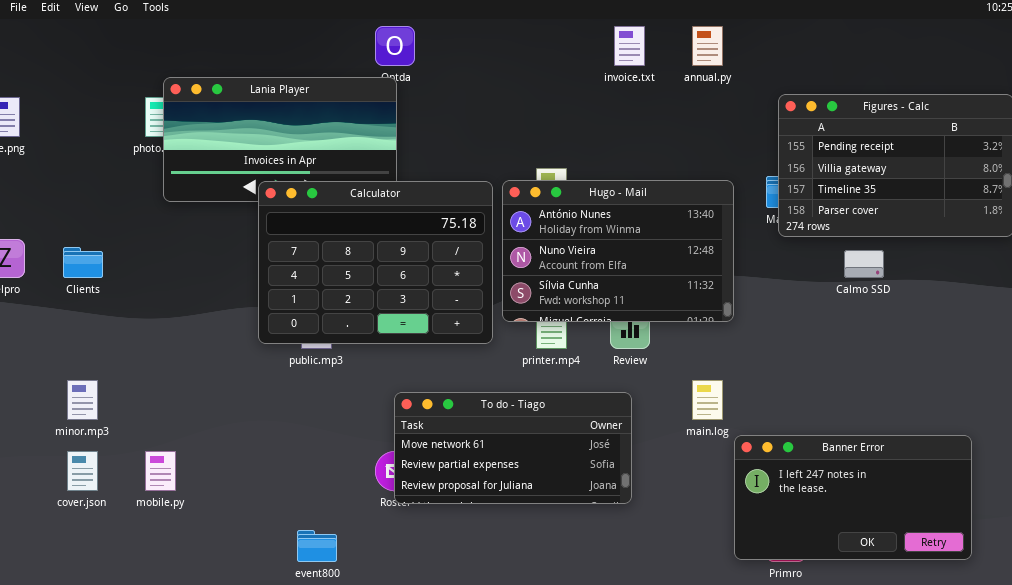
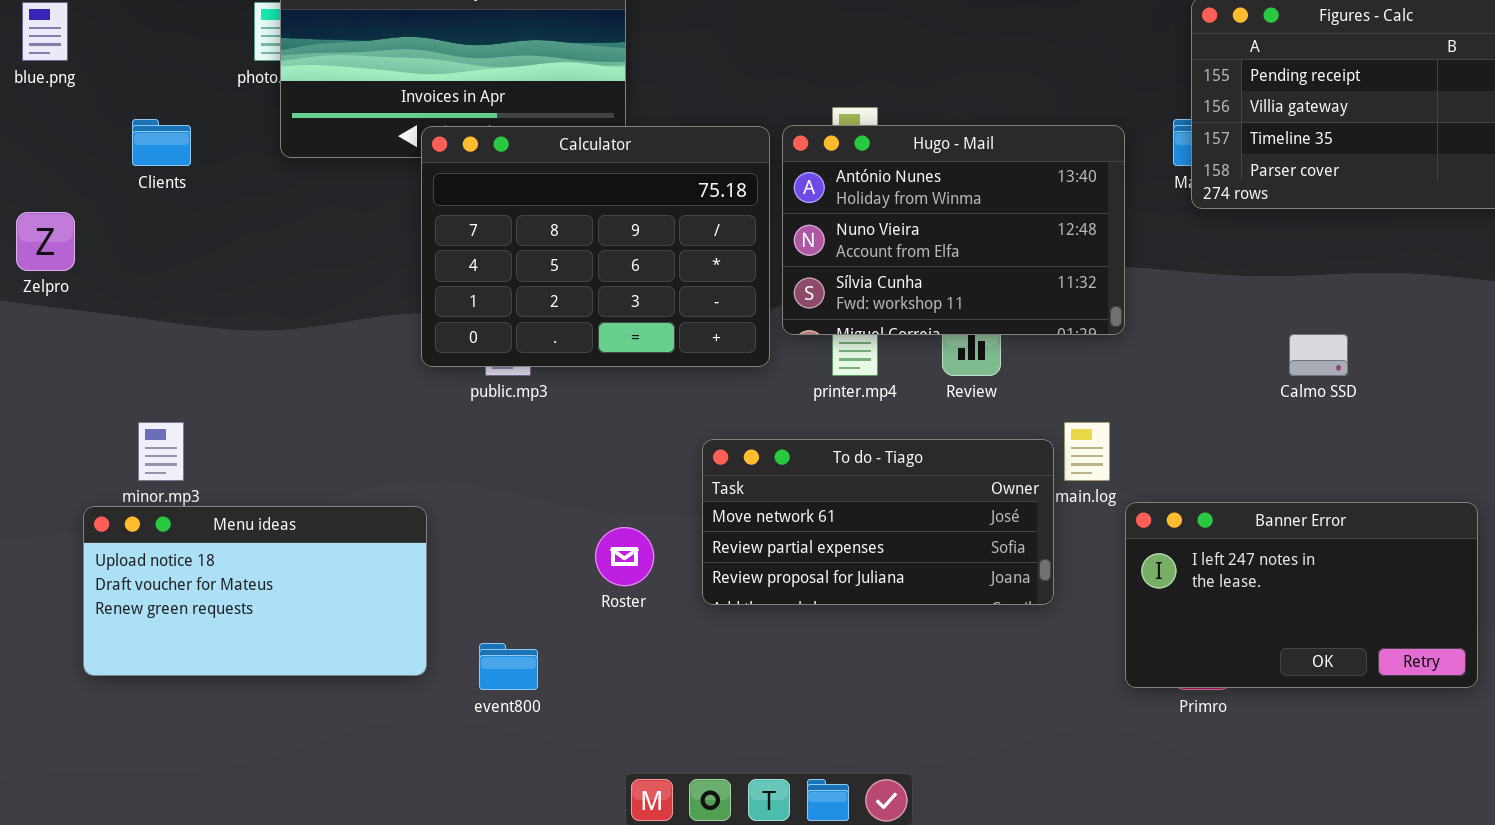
Clients: [63,247,103,278] -> [132,119,191,166], moved
Calmo SSD: [844,250,884,278] -> [1289,334,1348,376], moved
To do - Tiago: [394,392,632,504] -> [702,439,1054,605], moved
Menu ideas: none -> [83,506,427,676], opened

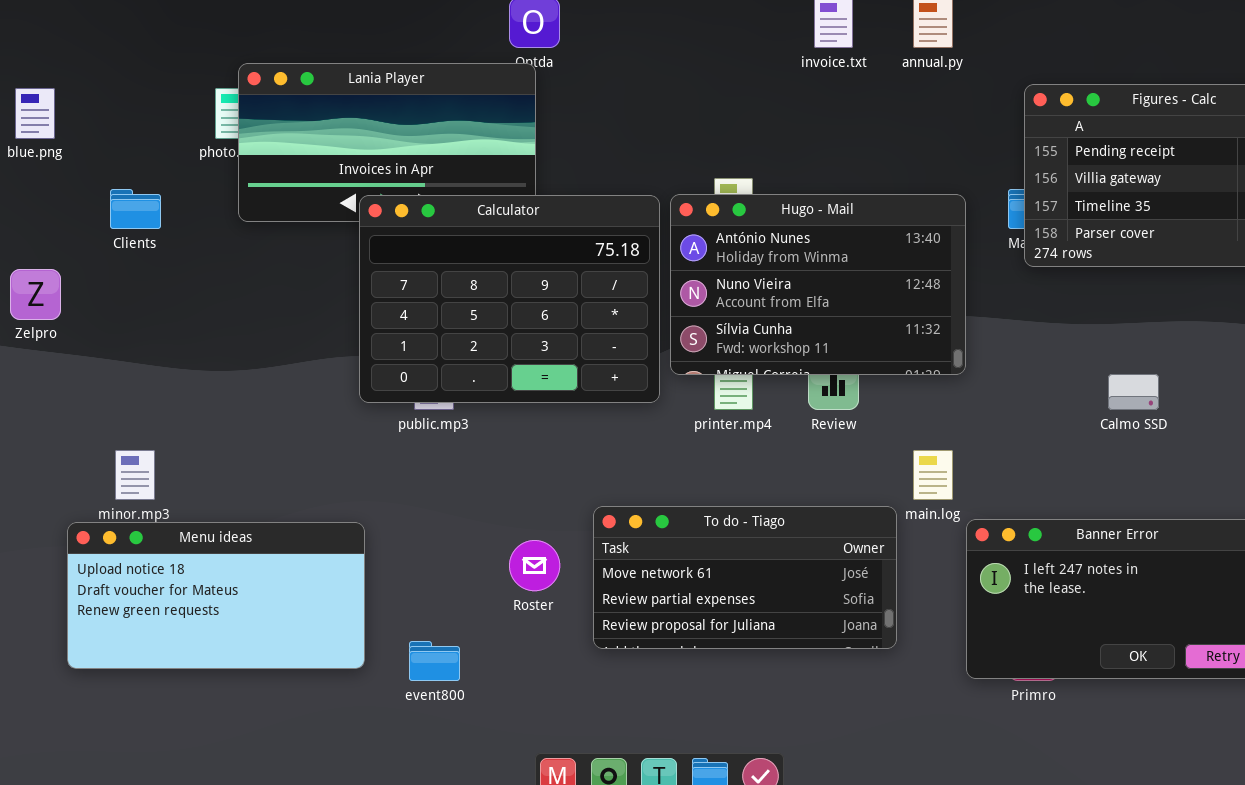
To do - Tiago: [702,439,1054,605] -> [593,506,897,649], moved

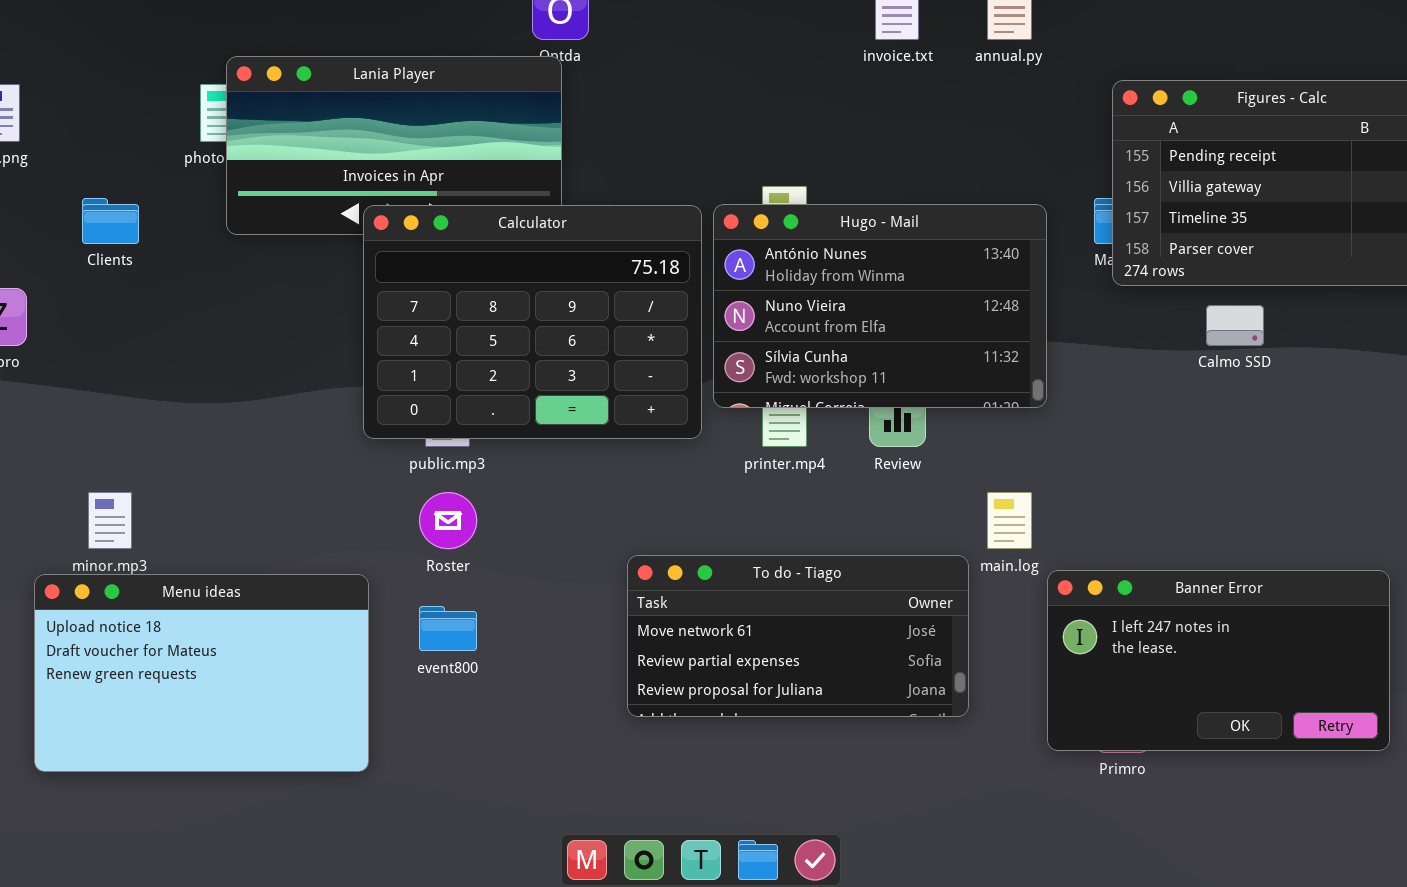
Calmo SSD: [1108,374,1159,410] -> [1206,305,1264,346], moved
Menu ideas: [67,522,365,669] -> [34,574,369,772], resized
Roster: [509,540,560,591] -> [419,492,477,549], moved
event800: [409,641,460,681] -> [419,606,477,651], moved

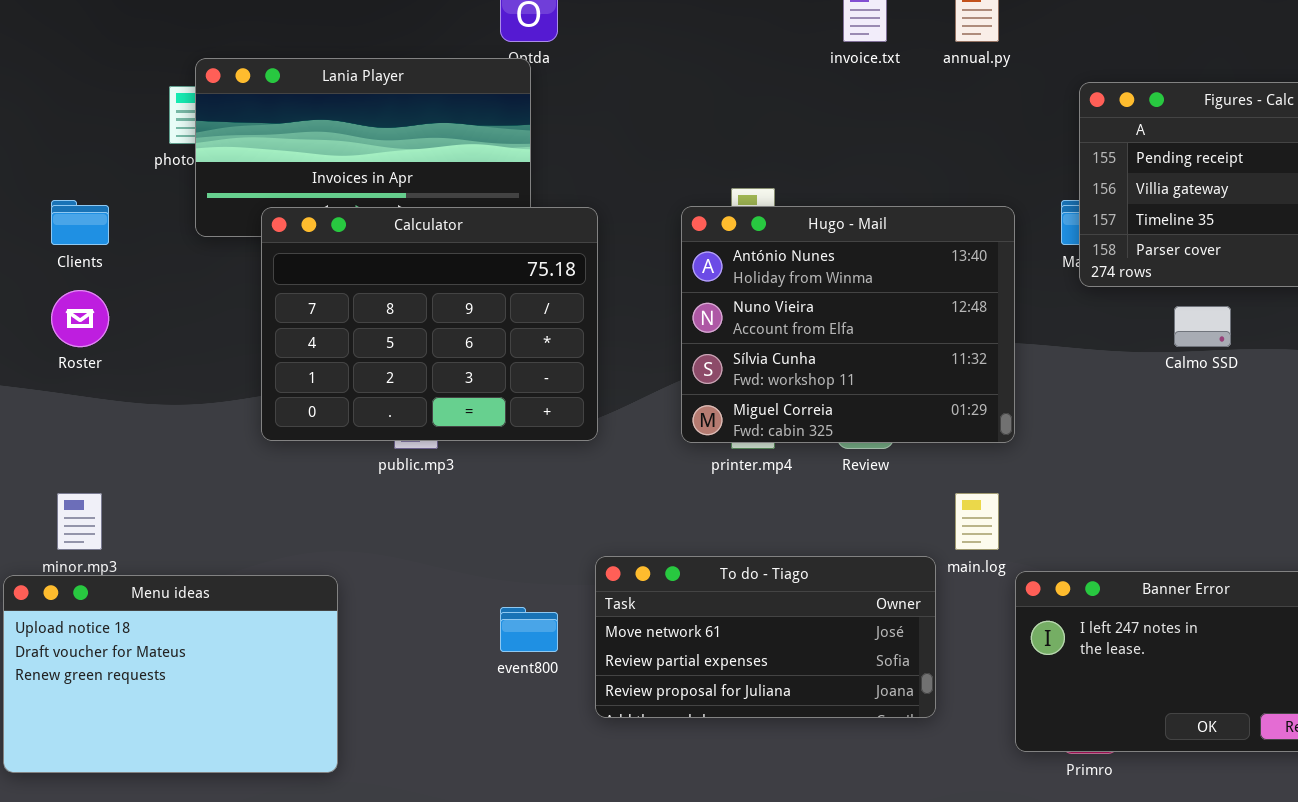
Hugo - Mail: [713,204,1047,408] -> [681,206,1015,443], resized
Calculator: [363,205,702,439] -> [261,207,598,441], moved
Roster: [419,492,477,549] -> [51,290,109,347], moved
event800: [419,606,477,651] -> [500,607,558,652], moved

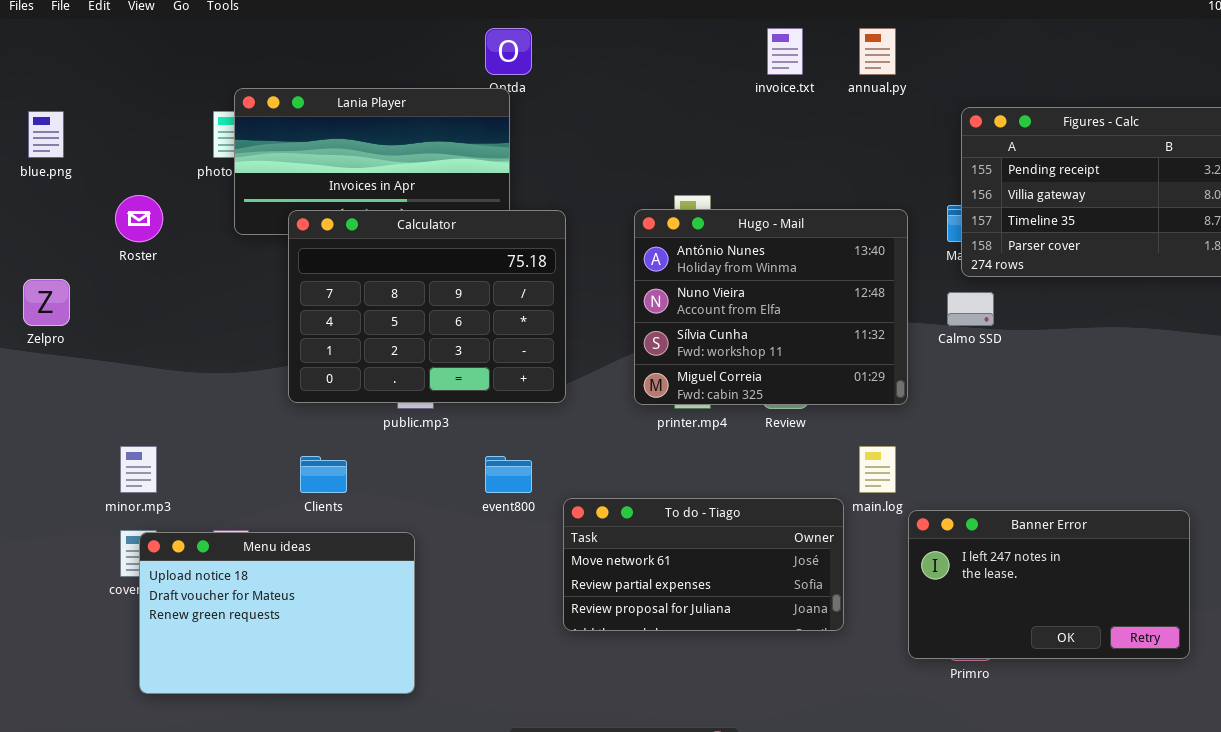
Clients: [51,200,109,245] -> [300,456,347,493], moved
Roster: [51,290,109,347] -> [115,195,163,242], moved
Calmo SSD: [1174,306,1231,347] -> [947,292,994,326], moved
Menu ideas: [3,575,338,773] -> [139,532,415,694], moved
event800: [500,607,558,652] -> [485,456,532,493], moved

